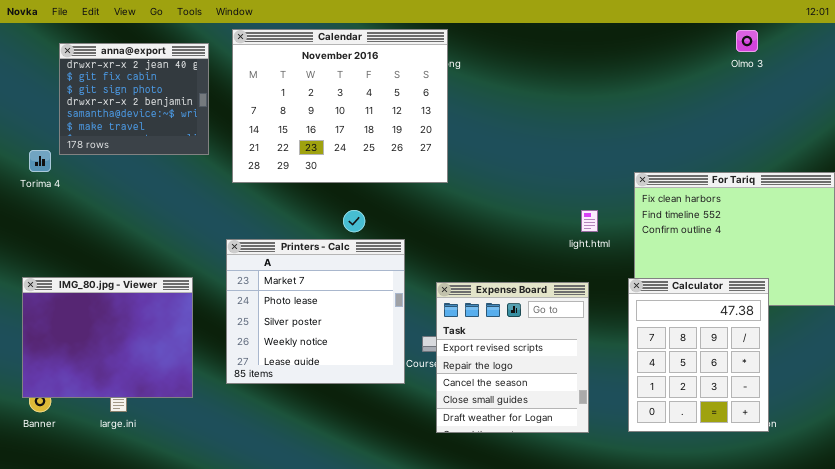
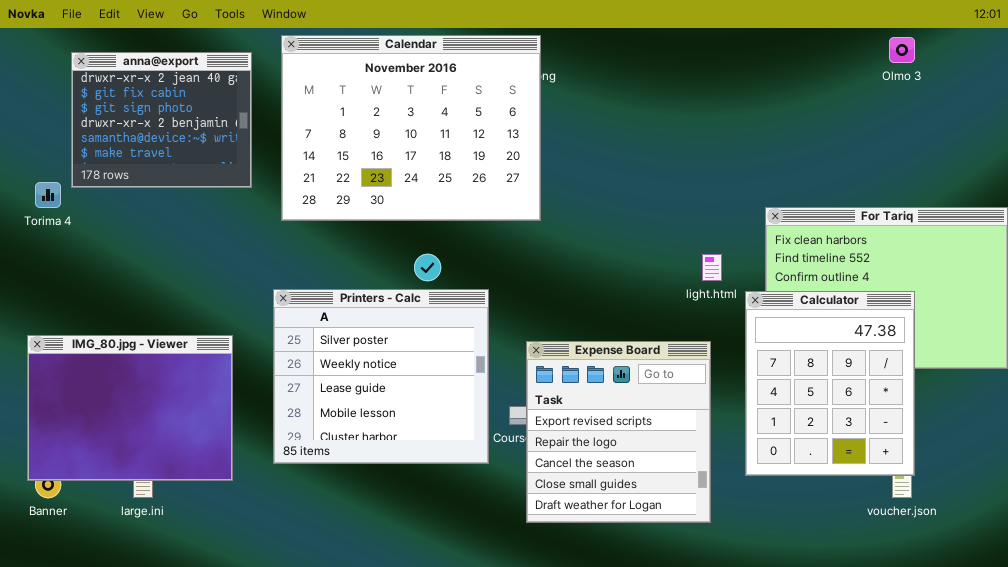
Printers - Calc: [226,239,405,384] -> [273,289,489,464], scrolled down 2 rows
Calculator: [628,278,769,432] -> [745,291,915,476], moved

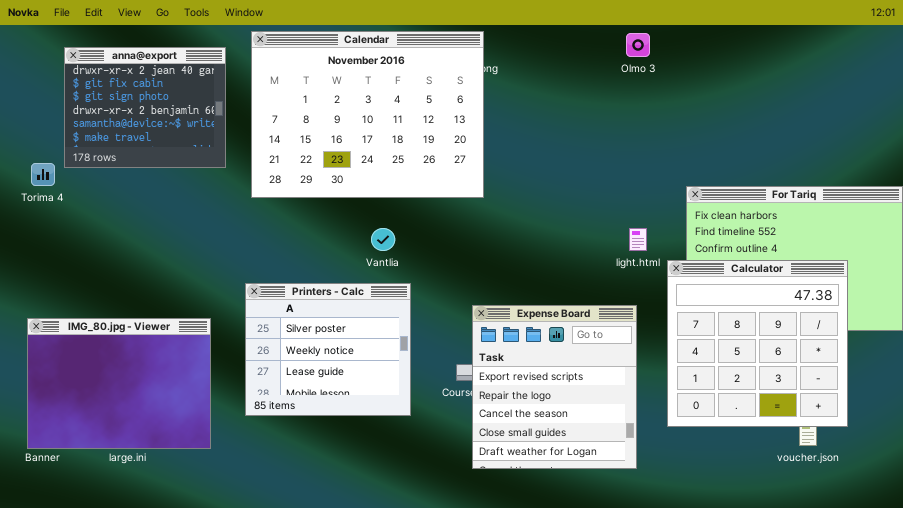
Olmo 3: [889,37,915,63] -> [626,33,650,57], moved
Printers - Calc: [273,289,489,464] -> [245,283,411,416], resized
Calculator: [745,291,915,476] -> [667,260,848,427], resized
IMG_80.jpg - Viewer: [27,335,233,481] -> [27,318,211,449], moved

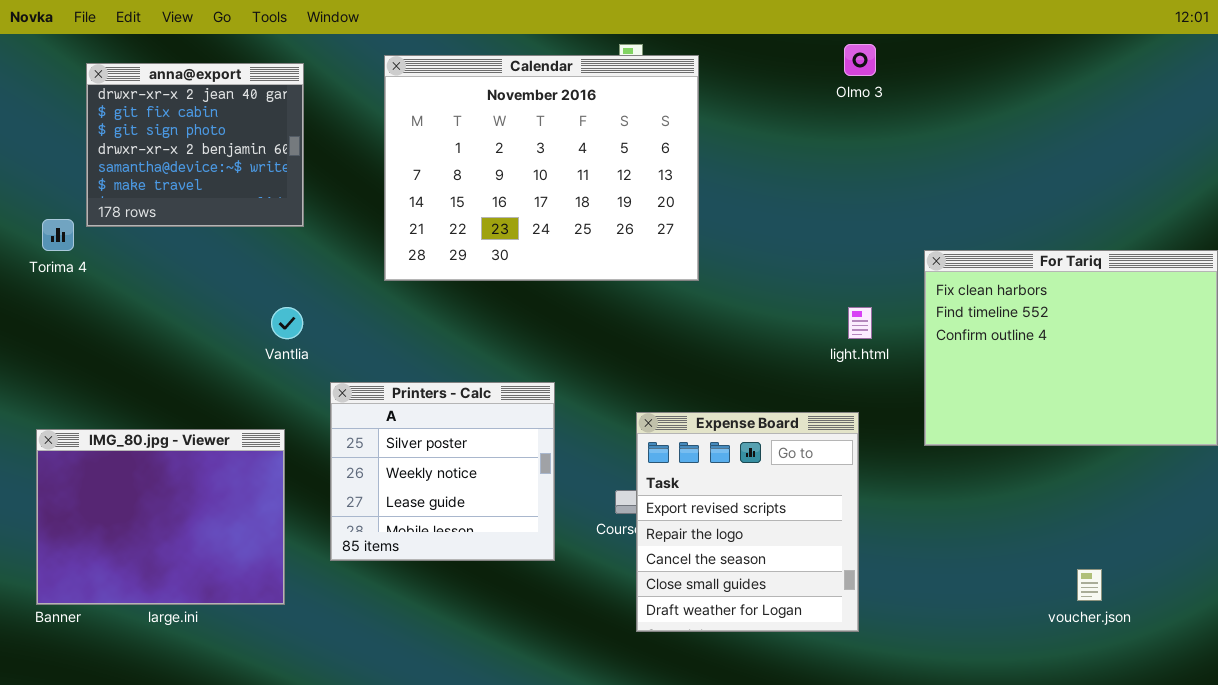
Calendar: [251,31,484,198] -> [384,55,699,281], moved
Vantlia: [371,228,395,251] -> [271,307,303,339], moved
Calculator: [667,260,848,427] -> none, closed

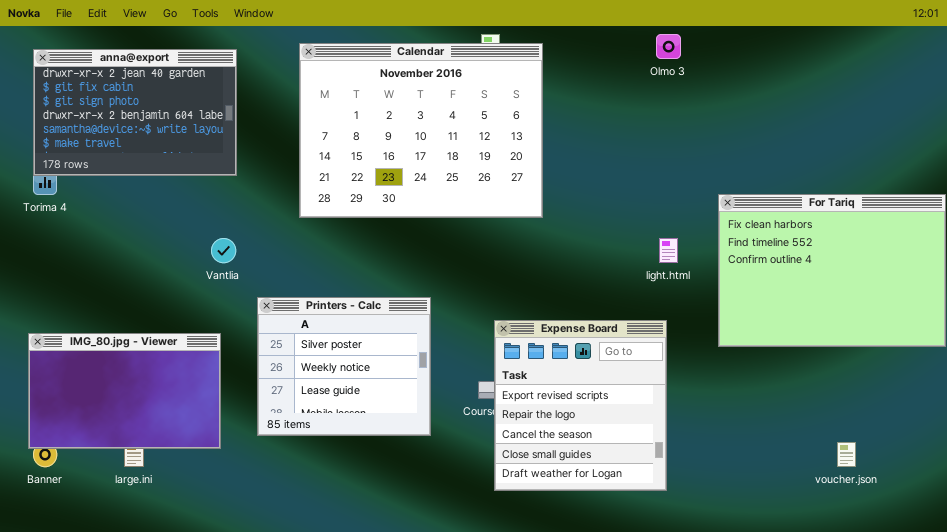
anna@export: [86,63,304,227] -> [33,49,237,176], resized
IMG_80.jpg - Viewer: [36,429,285,605] -> [28,333,221,449], resized

